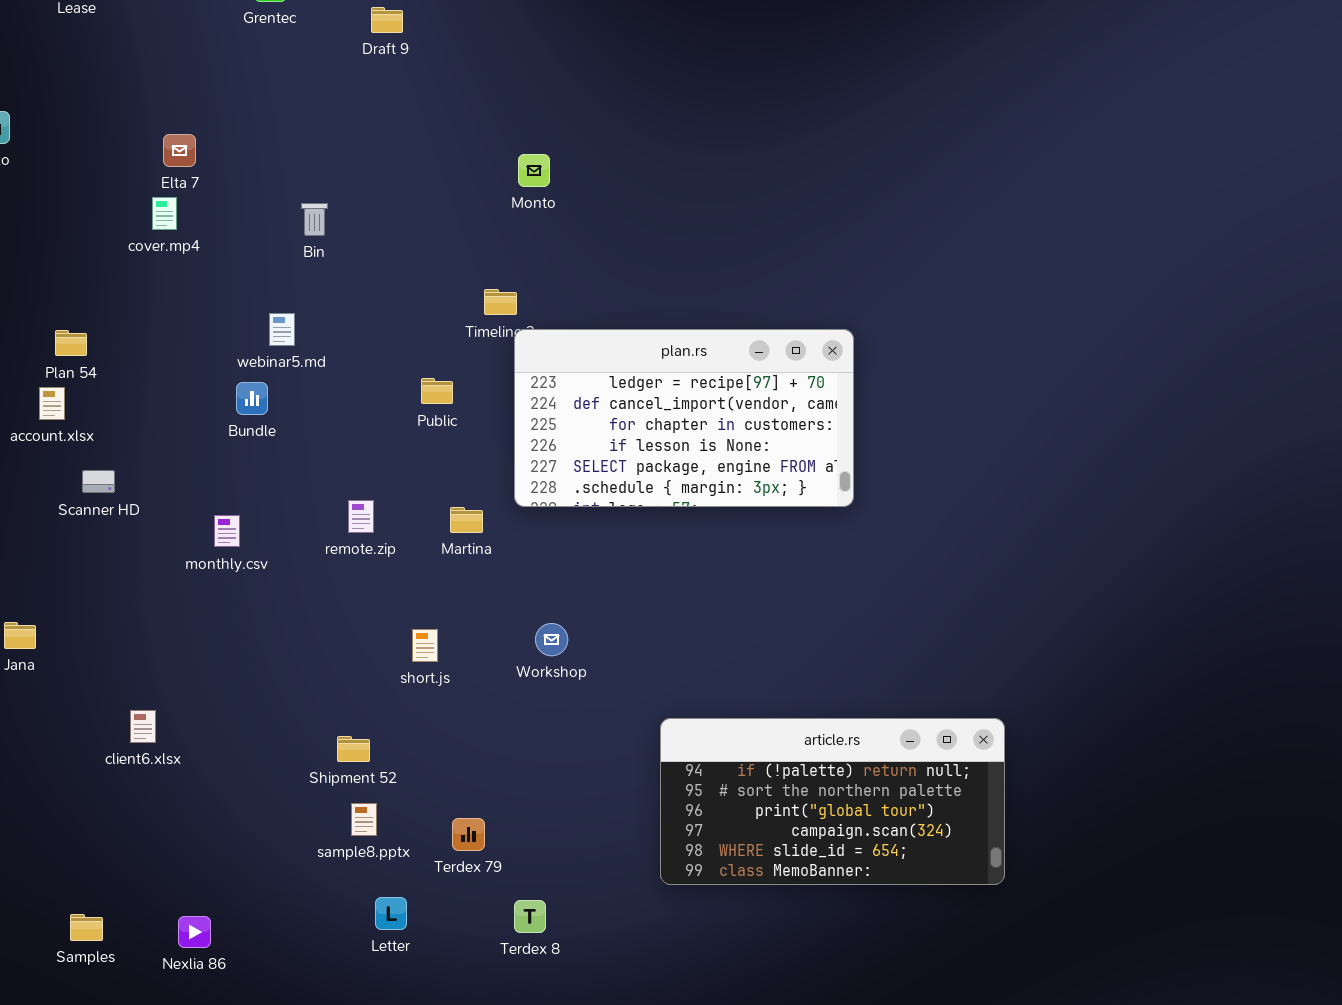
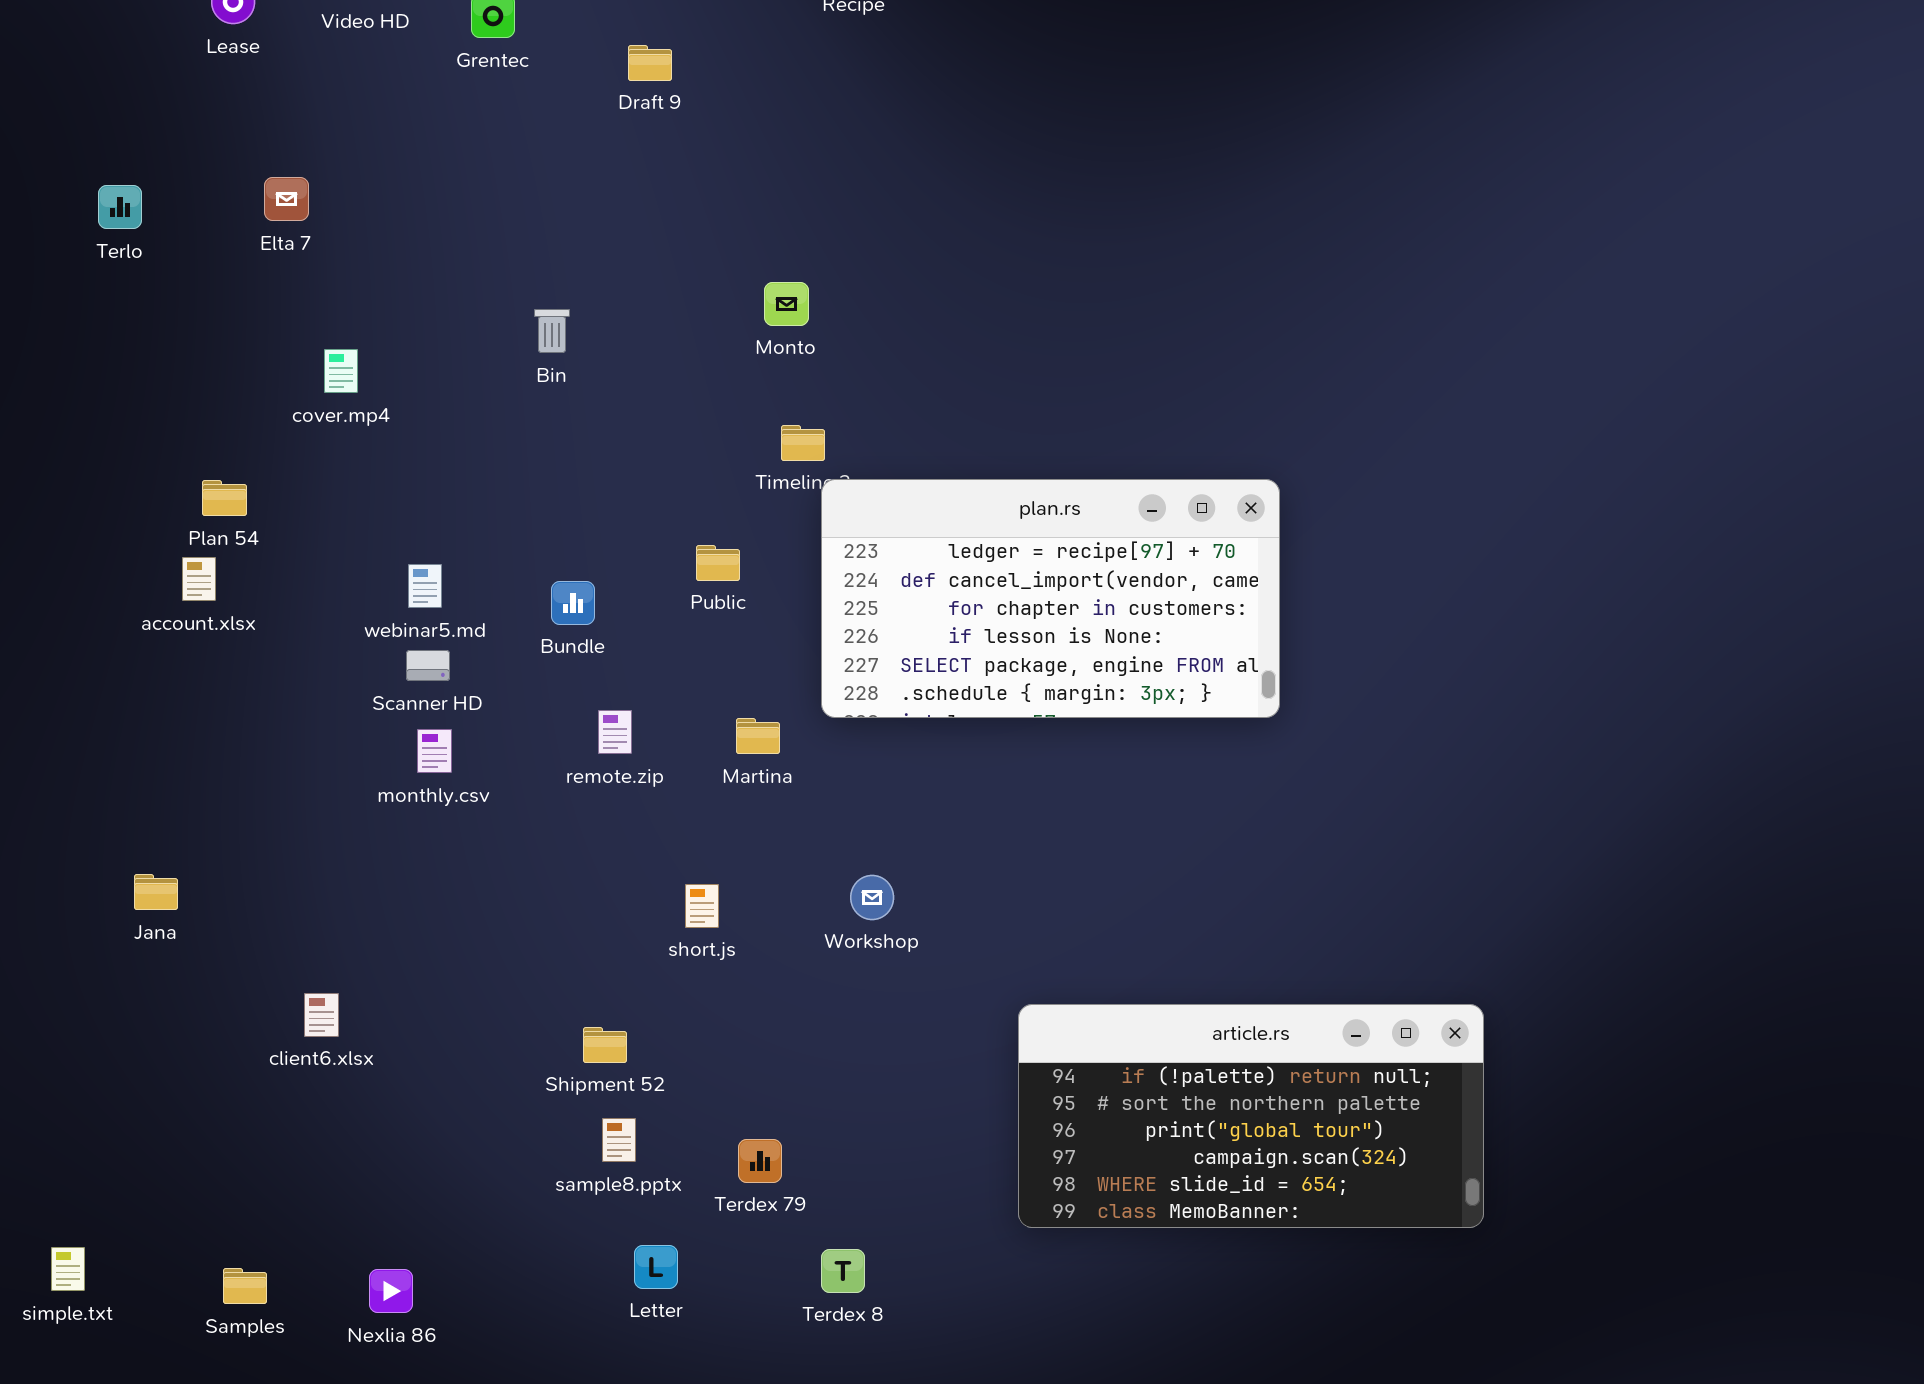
Elta 7: [163,134,196,167] -> [264,177,309,221], moved
Monto: [518,154,550,187] -> [764,282,809,326], moved
cover.mp4: [152,197,177,230] -> [324,349,358,393], moved
webinar5.md: [269,313,295,346] -> [408,564,442,608], moved
Bundle: [236,382,268,415] -> [551,581,595,625], moved
Scanner HD: [82,470,115,493] -> [406,650,450,681], moved

